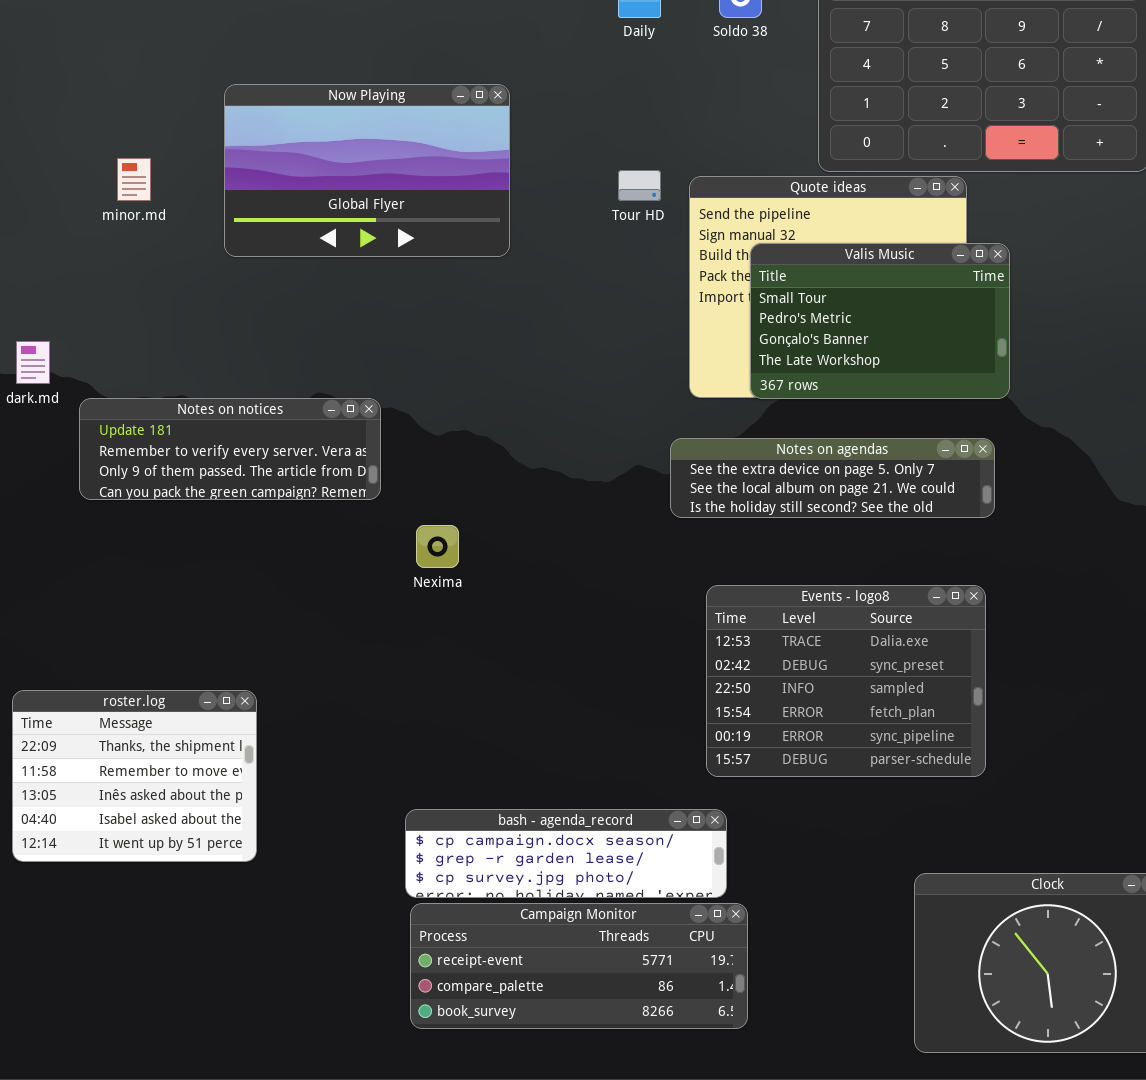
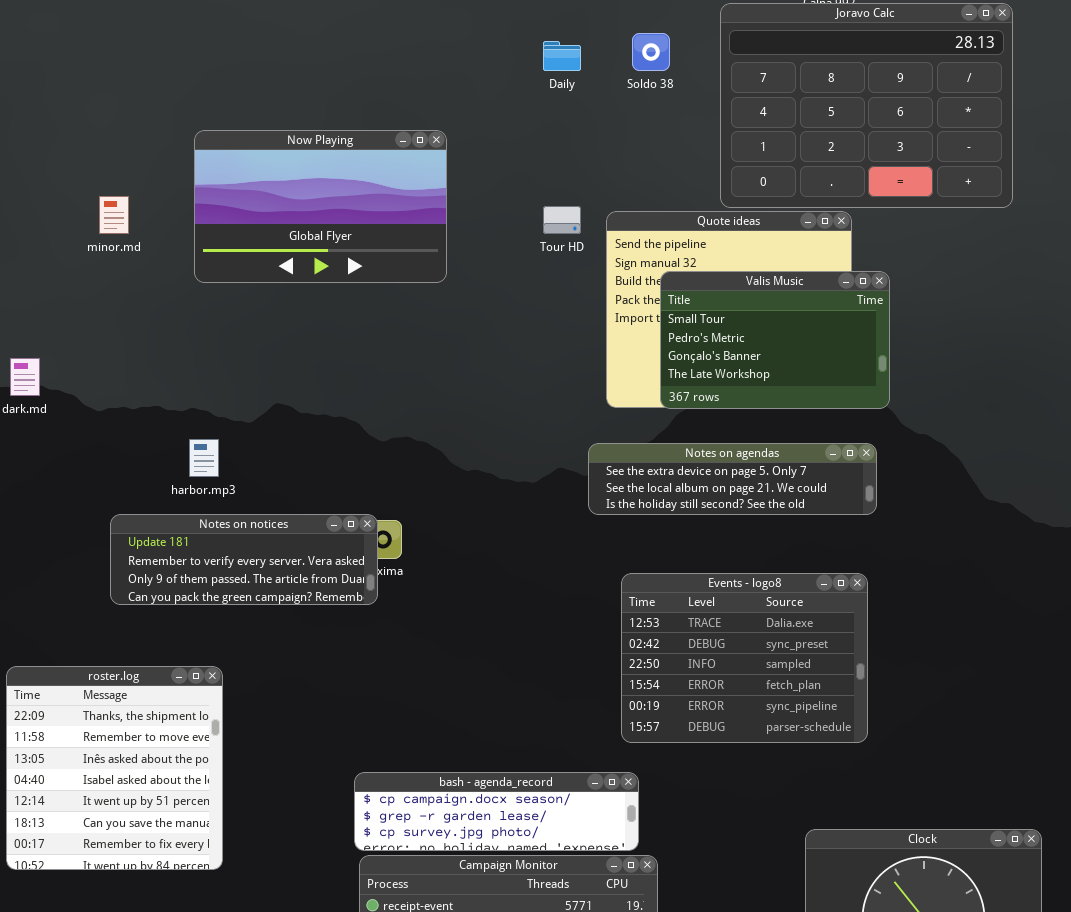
Notes on notices: [79,398,381,500] -> [110,514,378,605], moved
roster.log: [12,690,257,862] -> [6,666,223,870], resized

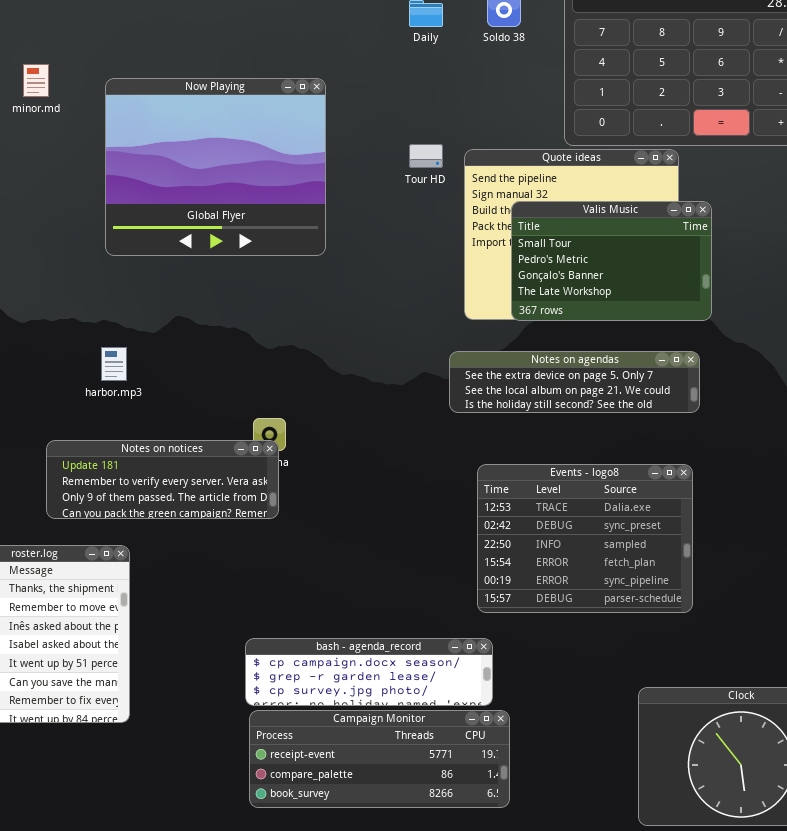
Now Playing: [194,130,447,283] -> [105,78,326,256], resized
minor.md: [99,196,129,234] -> [23,64,49,97], moved
Notes on notices: [110,514,378,605] -> [46,440,279,519], moved

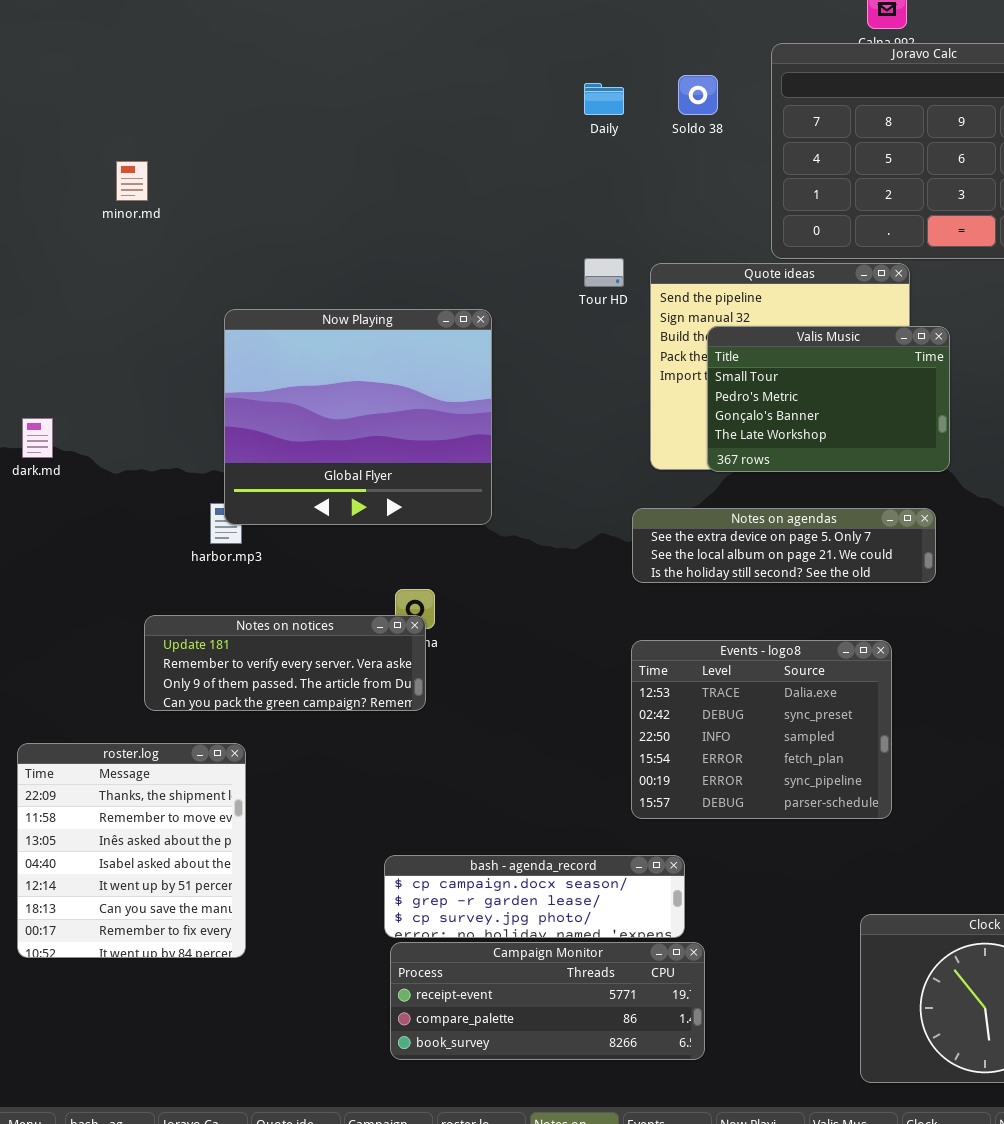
Now Playing: [105,78,326,256] -> [224,309,492,525], moved
Events - logo8: [477,464,693,613] -> [631,640,892,819], moved

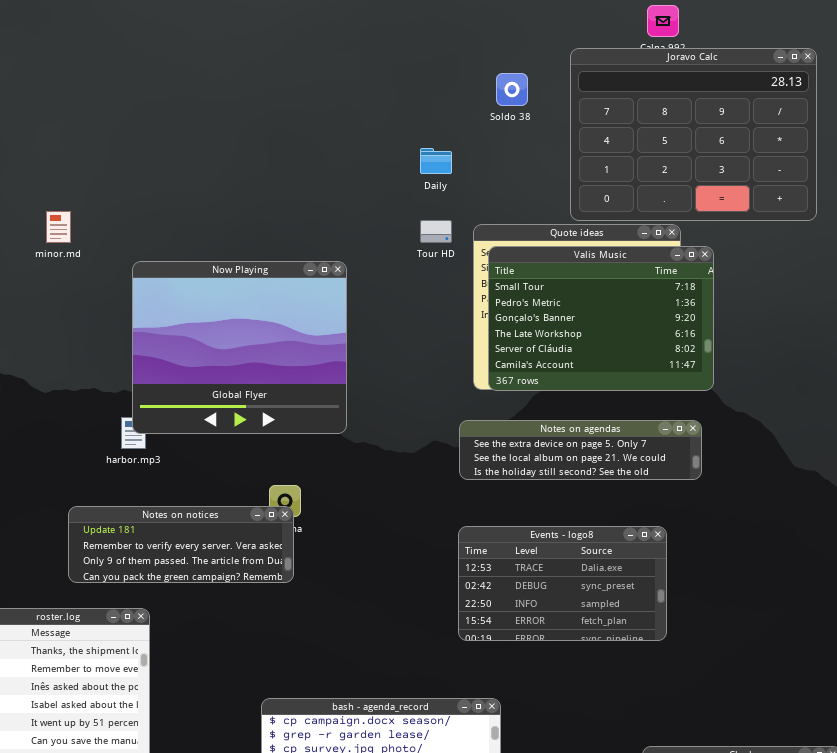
Daily: [584,83,624,115] -> [420,148,452,174], moved
minor.md: [116,161,148,201] -> [46,211,71,243], moved
Valis Music: [707,326,950,472] -> [488,246,714,391], resized
Events - logo8: [631,640,892,819] -> [458,526,667,641], resized

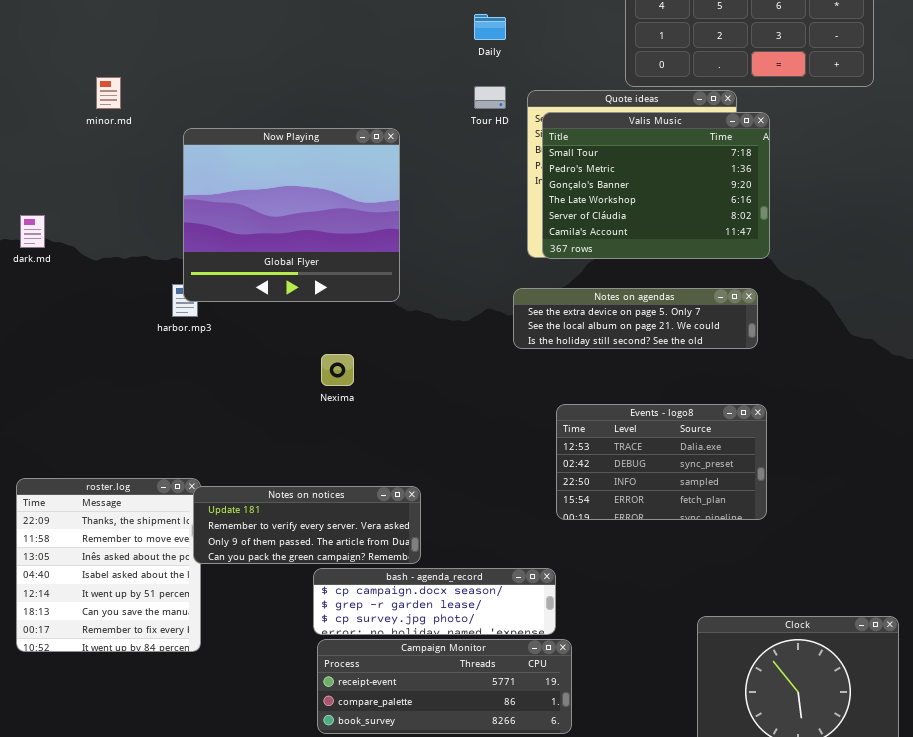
Notes on notices: [68,506,294,583] -> [193,486,421,564], moved
Events - logo8: [458,526,667,641] -> [556,404,767,520], moved

